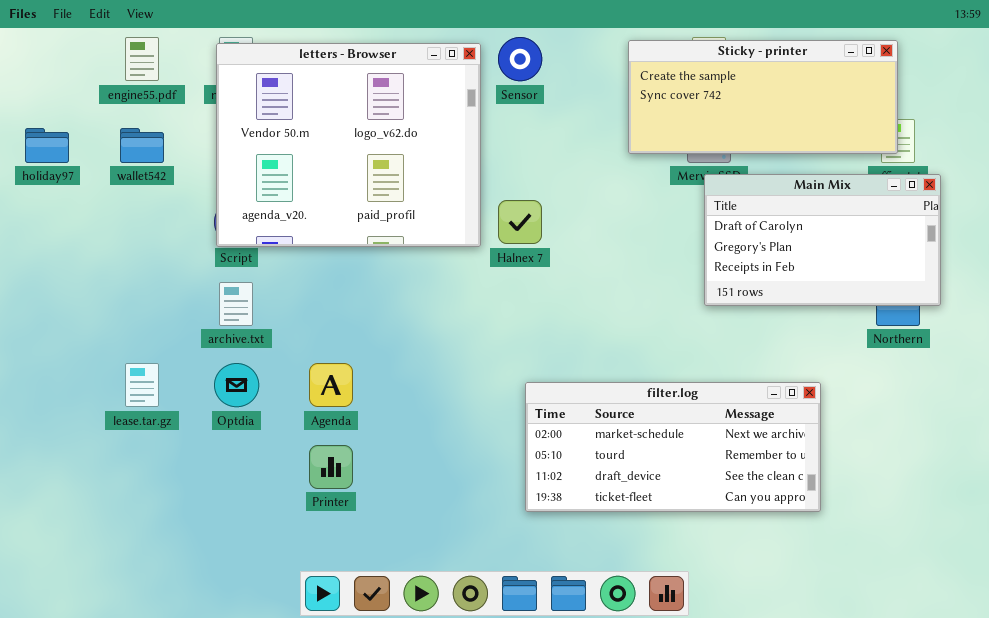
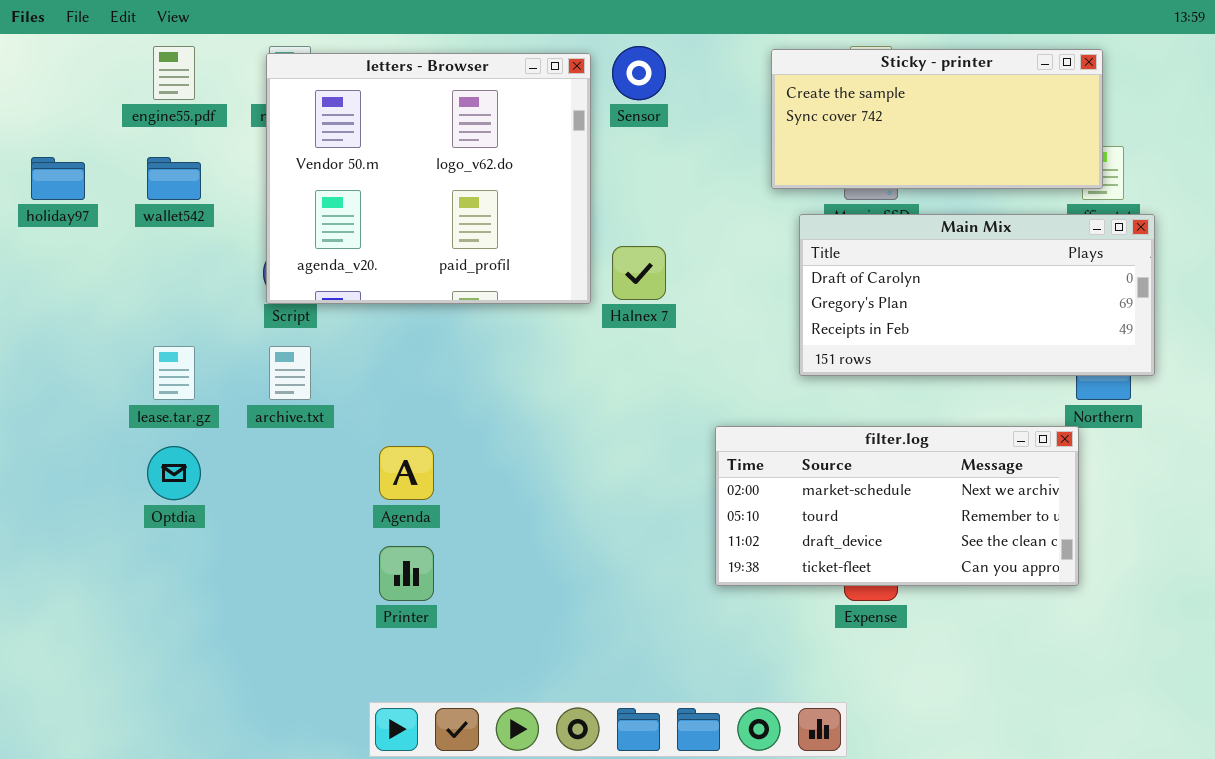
Main Mix: [704,174,941,306] -> [799,214,1155,376], resized
lease.tar.gz: [125,363,159,407] -> [153,346,195,400], moved
Optdia: [214,363,259,407] -> [147,446,201,500], moved
filter.log: [525,382,821,512] -> [715,426,1079,586], moved

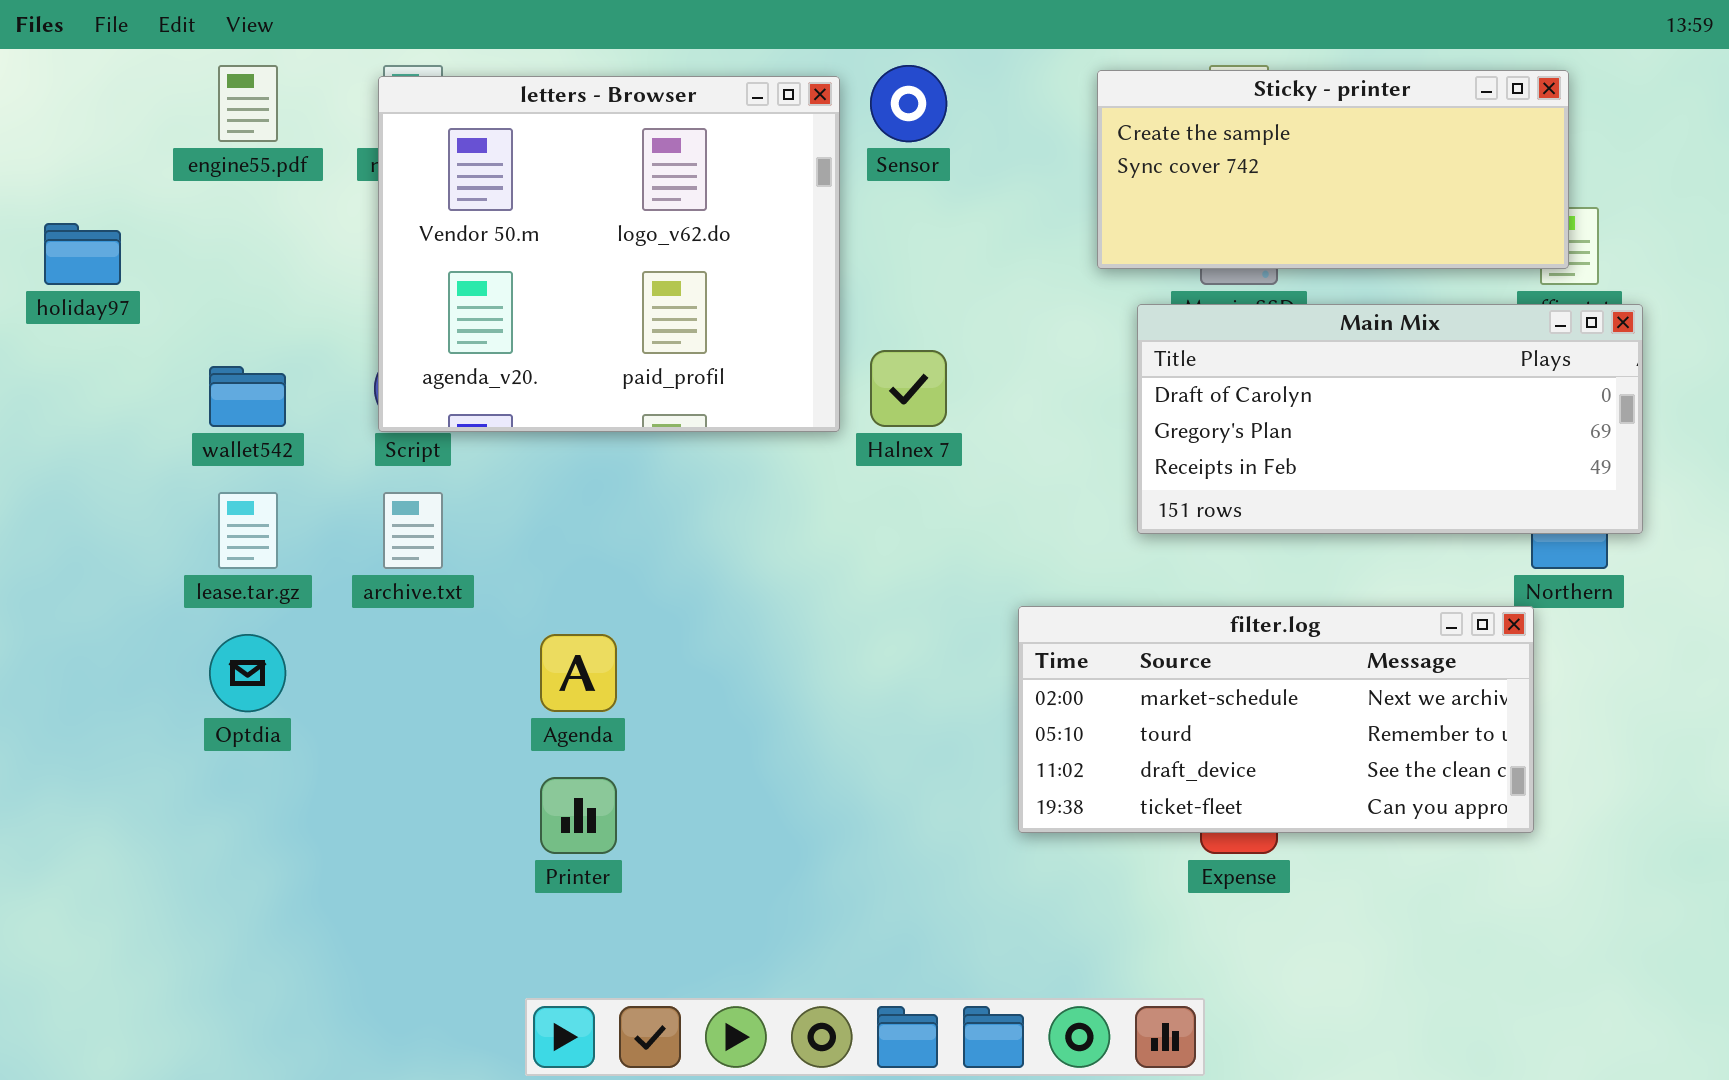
wallet542: [147,157,201,200] -> [209,366,286,427], moved

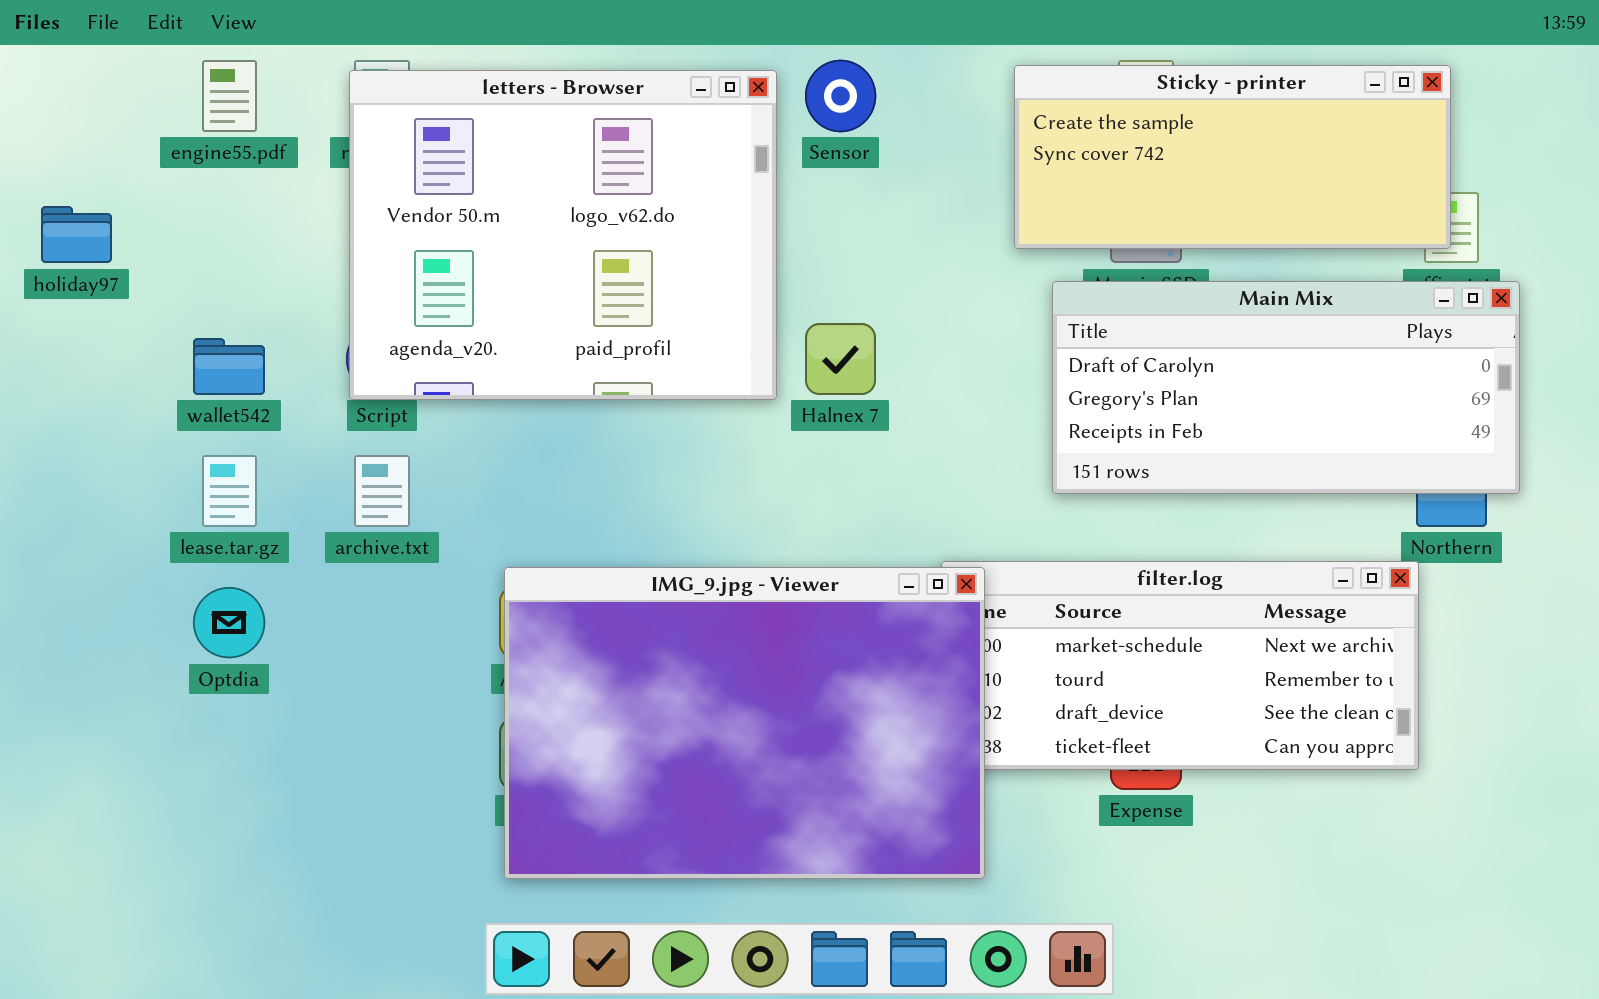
IMG_9.jpg - Viewer: none -> [504,567,985,879], opened

